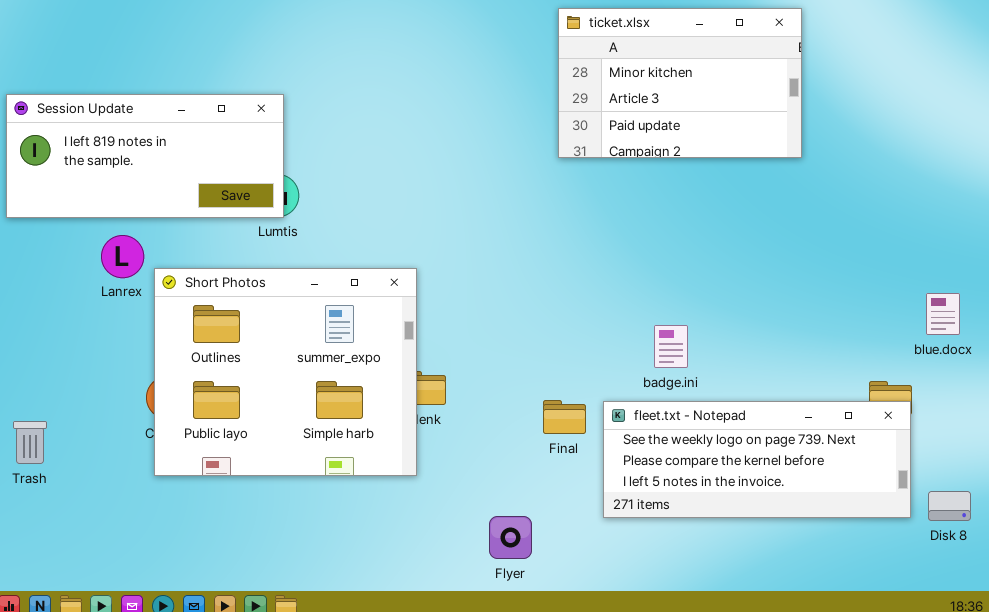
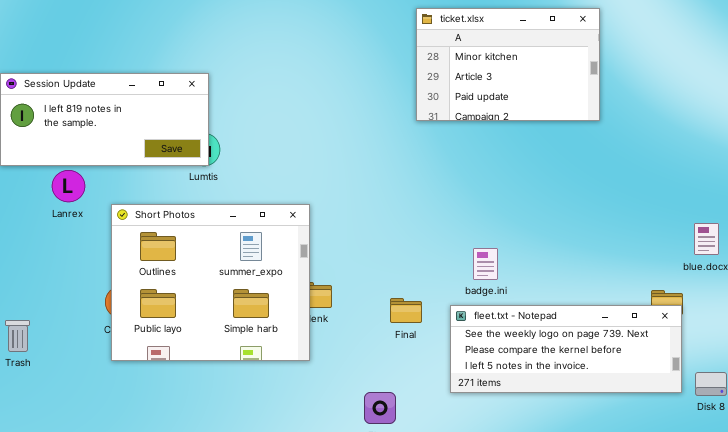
Lanrex: [101,235,144,278] -> [52,170,85,202], moved
badge.ini: [654,325,688,368] -> [473,248,498,280], moved
Final: [543,400,586,434] -> [390,298,422,323], moved

